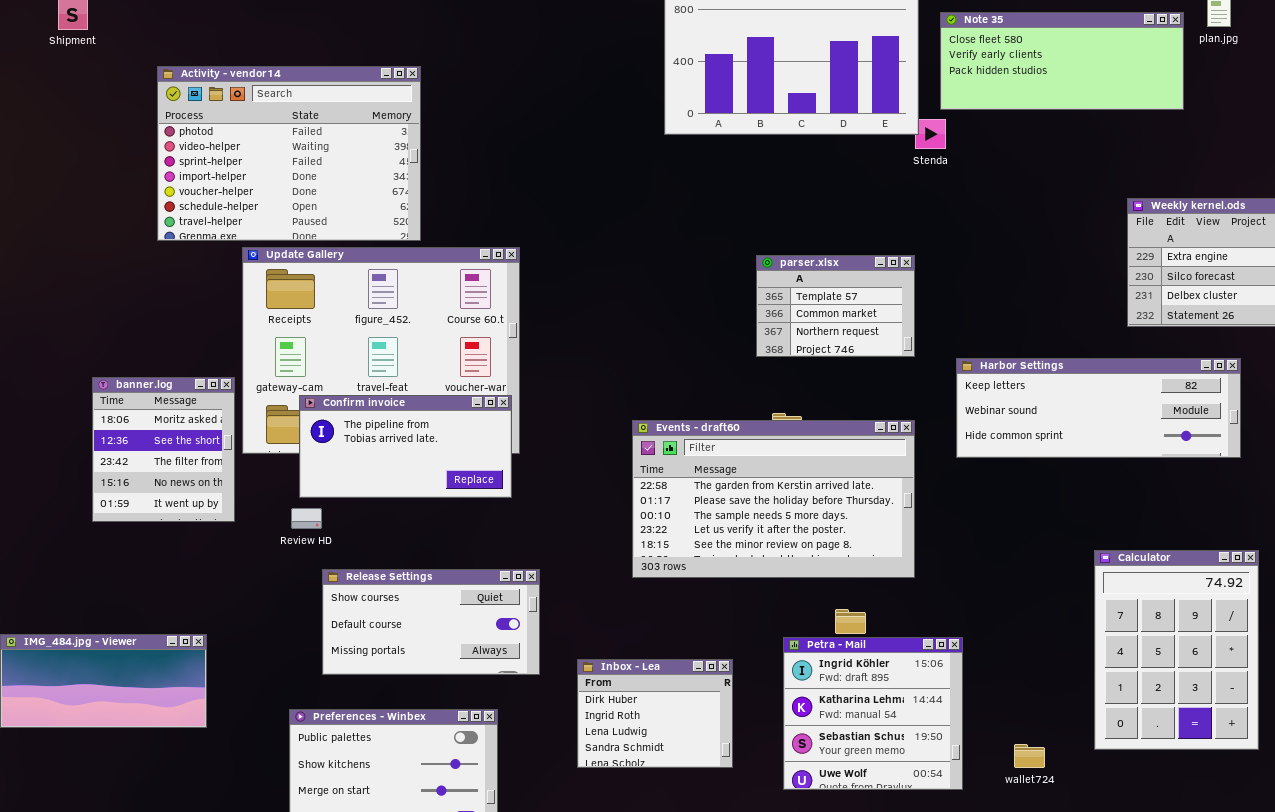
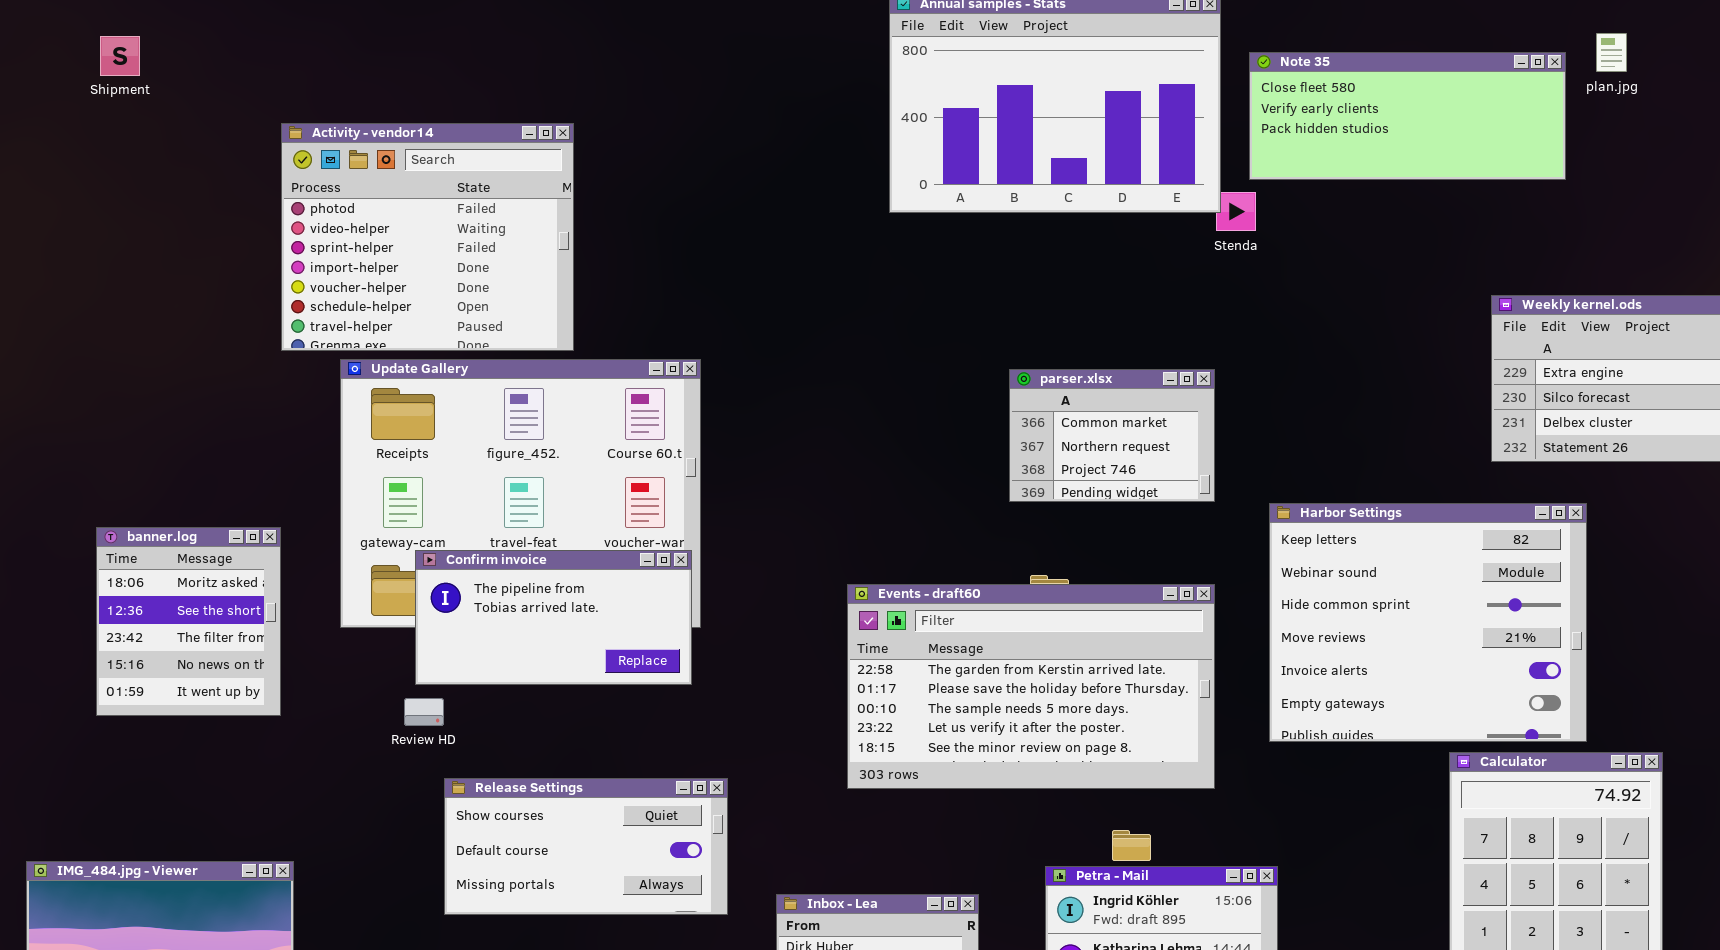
Activity - vendor14: [157,66,421,241] -> [281,123,574,351], resized
parser.xlsx: [756,255,915,357] -> [1009,369,1215,502], scrolled down 1 row
Harbor Settings: [956,358,1241,458] -> [1269,503,1587,742], resized
banner.log: [92,377,235,522] -> [96,527,281,716], moved

